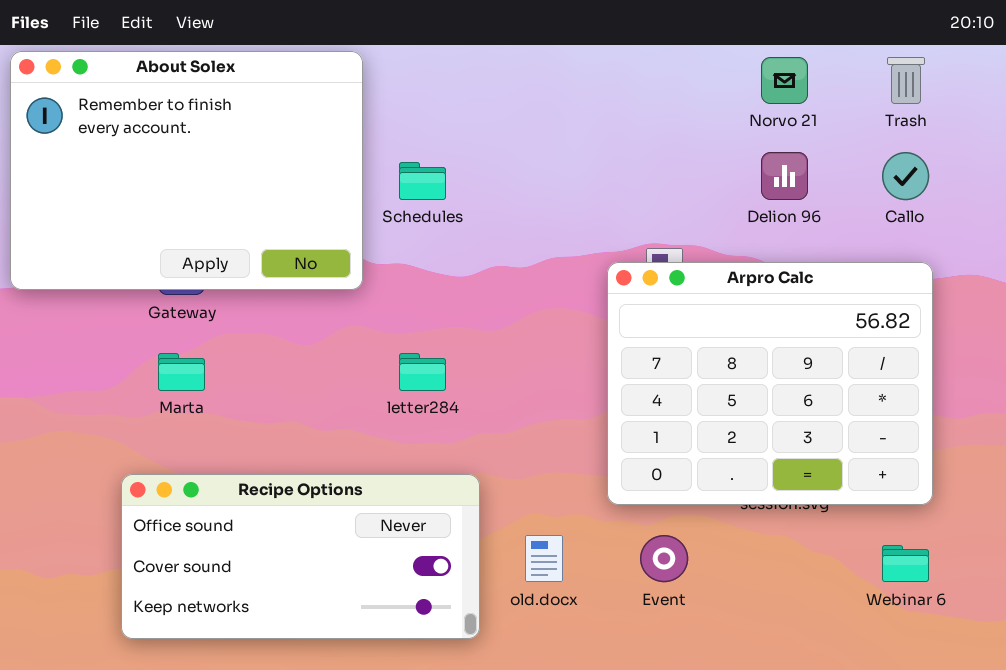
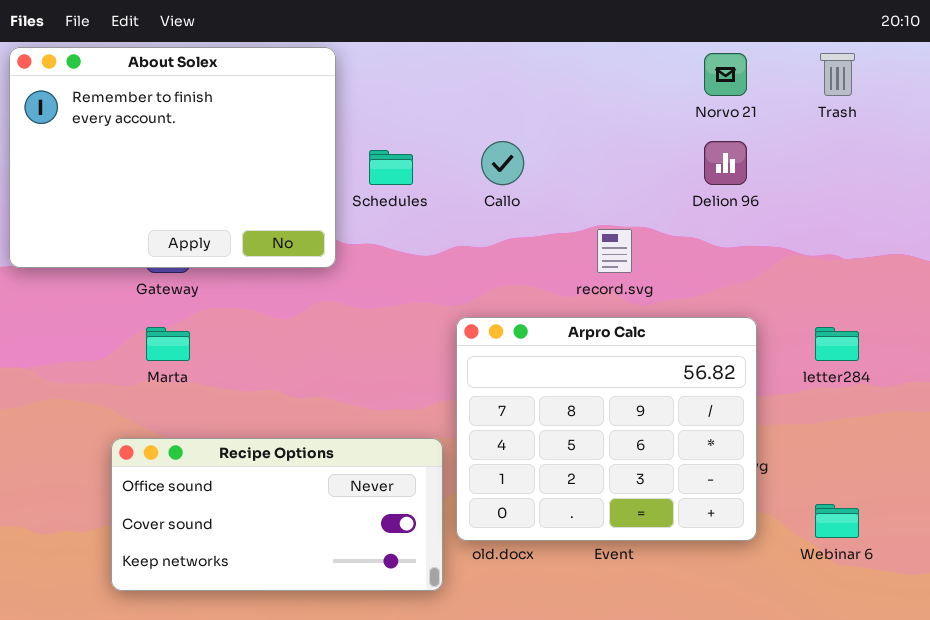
Callo: [882,152,929,200] -> [481,141,524,185], moved
Arpro Calc: [607,262,933,505] -> [456,317,757,541], moved
letter284: [399,353,446,391] -> [815,327,859,361], moved

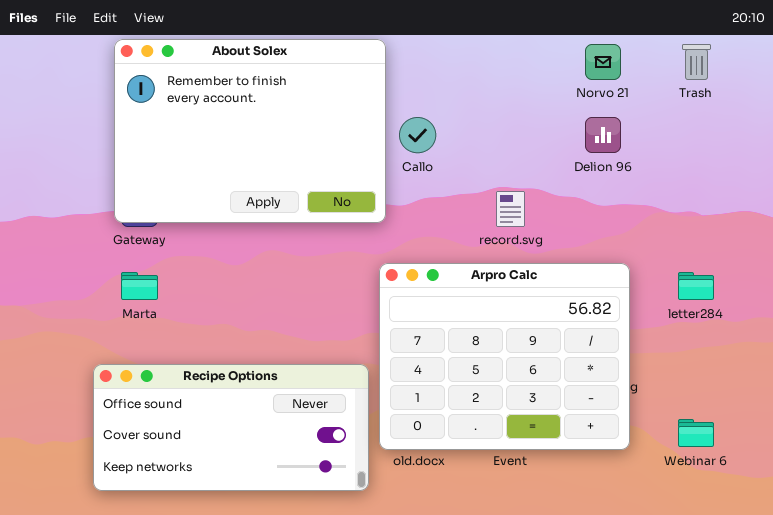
About Solex: [9,47,336,268] -> [114,39,386,223], moved

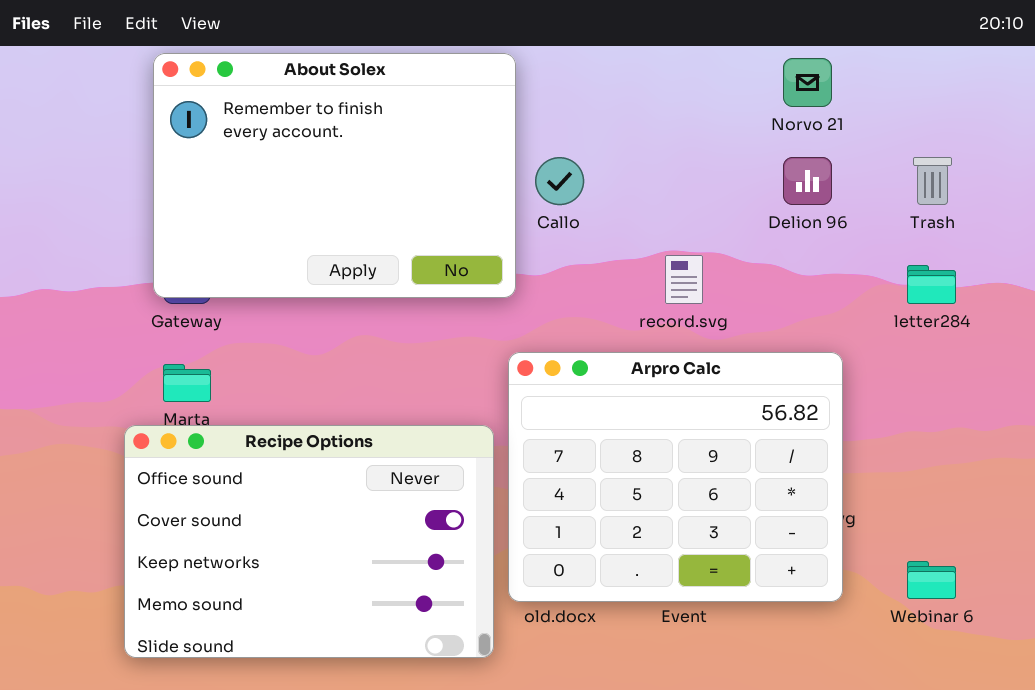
Trash: [682,44,711,80] -> [913,157,952,205], moved
letter284: [678,272,714,300] -> [907,265,956,304], moved
Recipe Options: [93,364,369,491] -> [124,425,494,658], resized

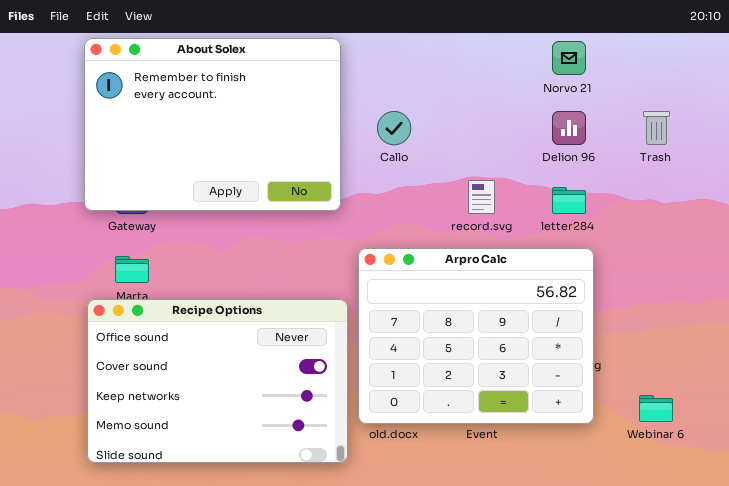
About Solex: [153,53,516,298] -> [84,38,341,211], moved
letter284: [907,265,956,304] -> [552,187,586,214], moved

